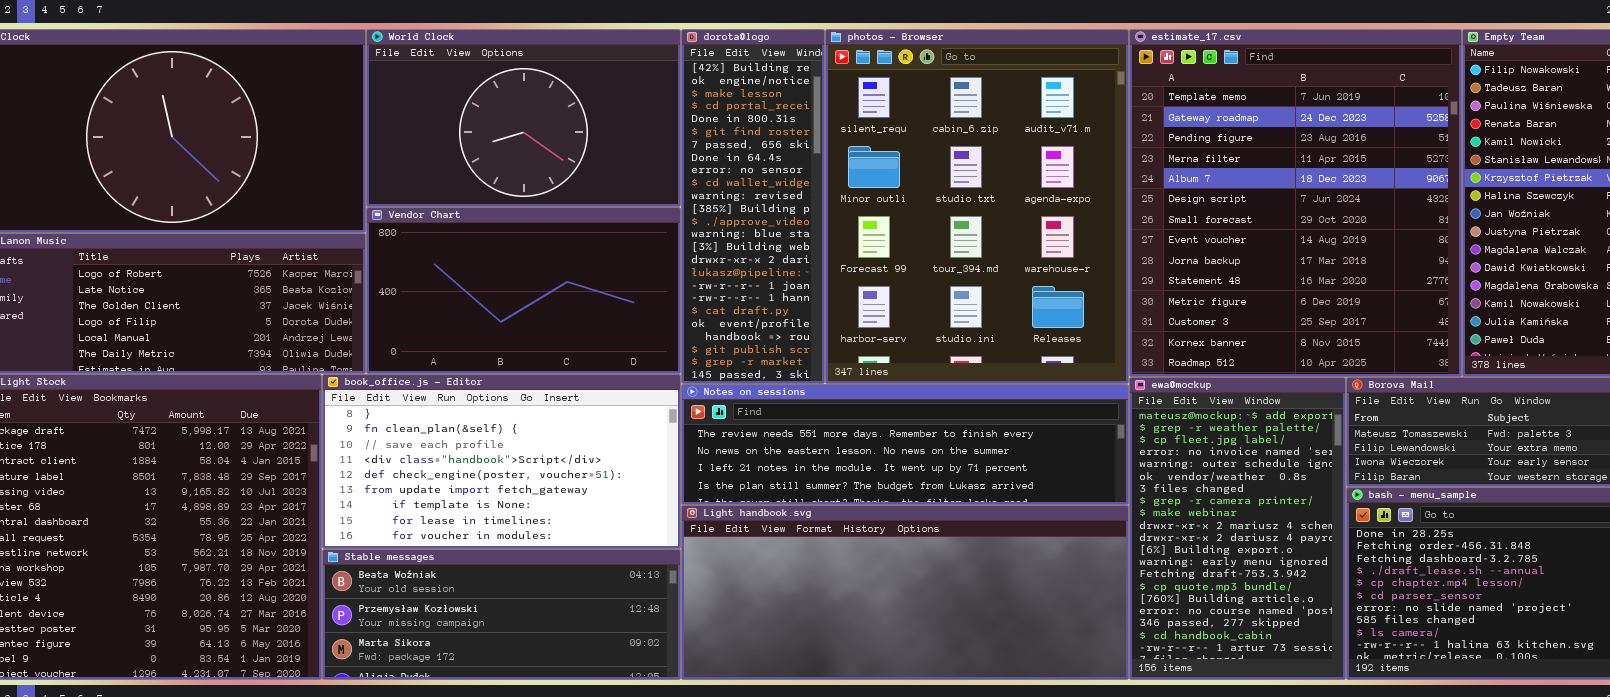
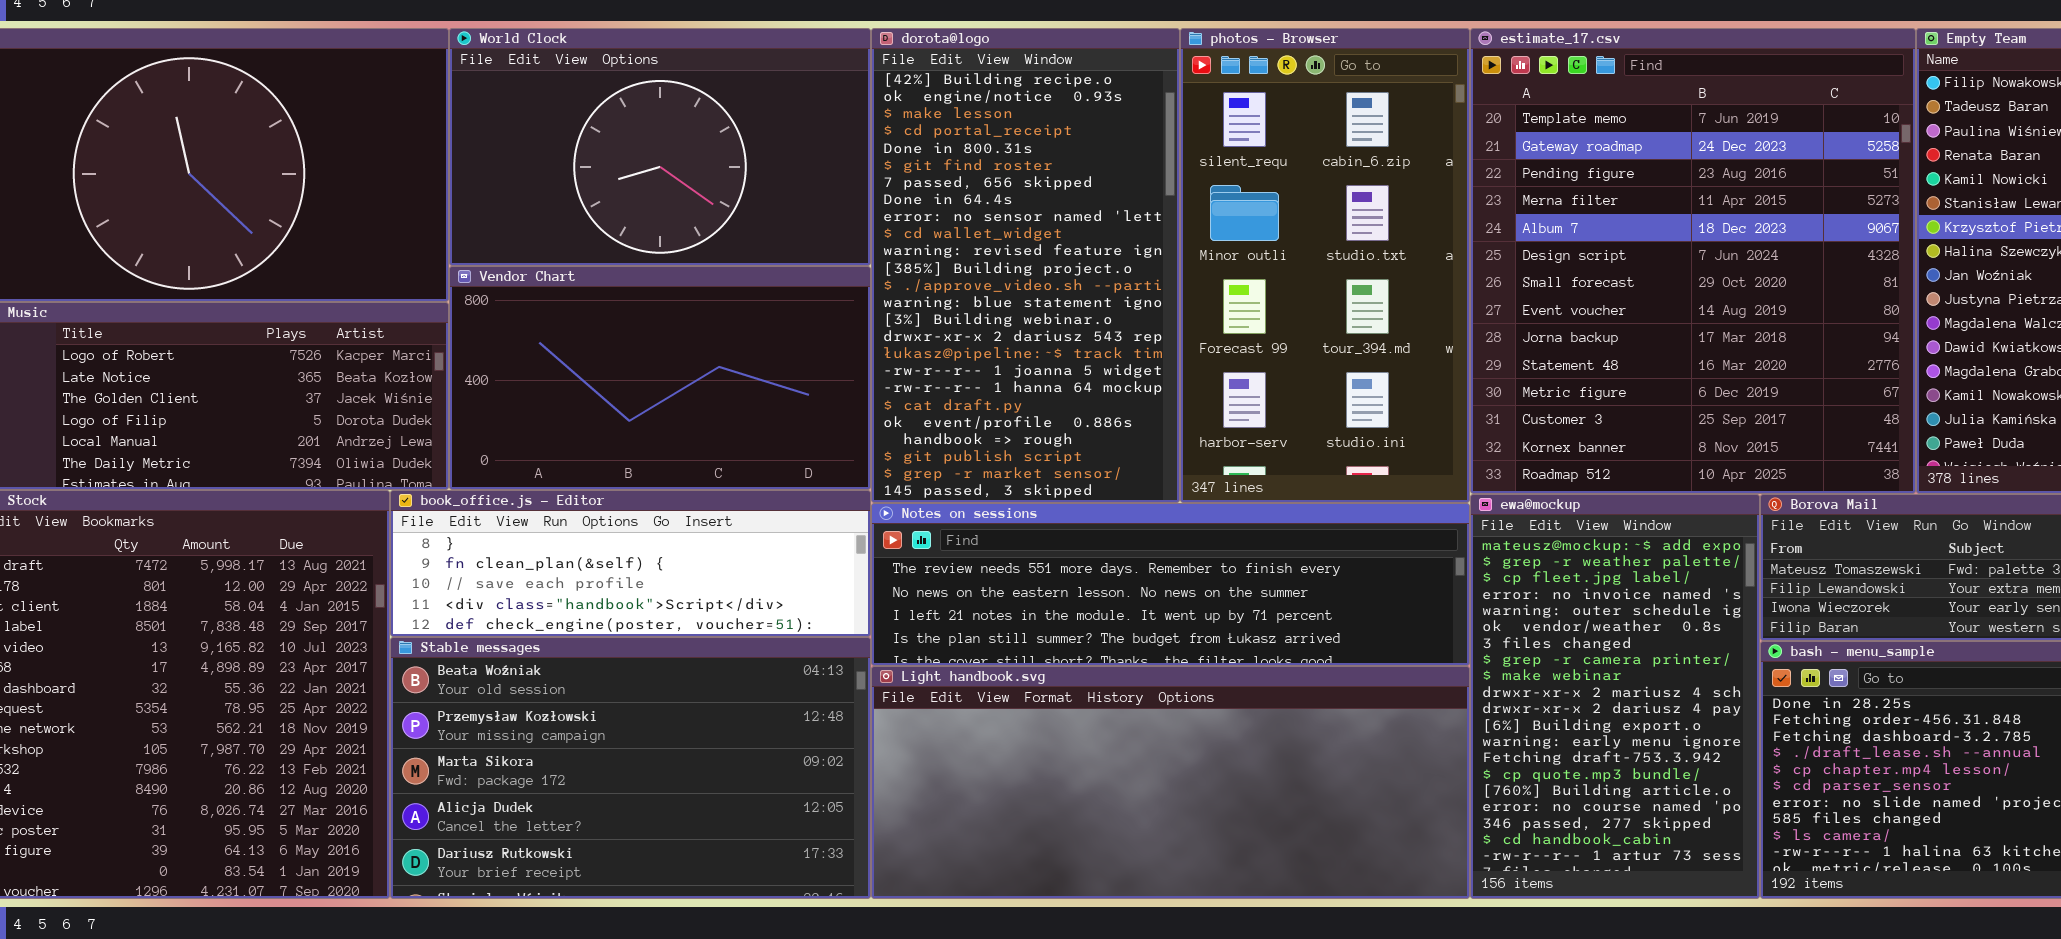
dorota@logo: [681,29,825,384] -> [871,28,1180,503], resized
photos - Browser: [825,29,1129,384] -> [1180,28,1470,503], resized
book_office.js - Editor: [322,374,681,549] -> [390,490,871,637], resized
Stable messages: [322,549,681,680] -> [390,637,871,899], resized

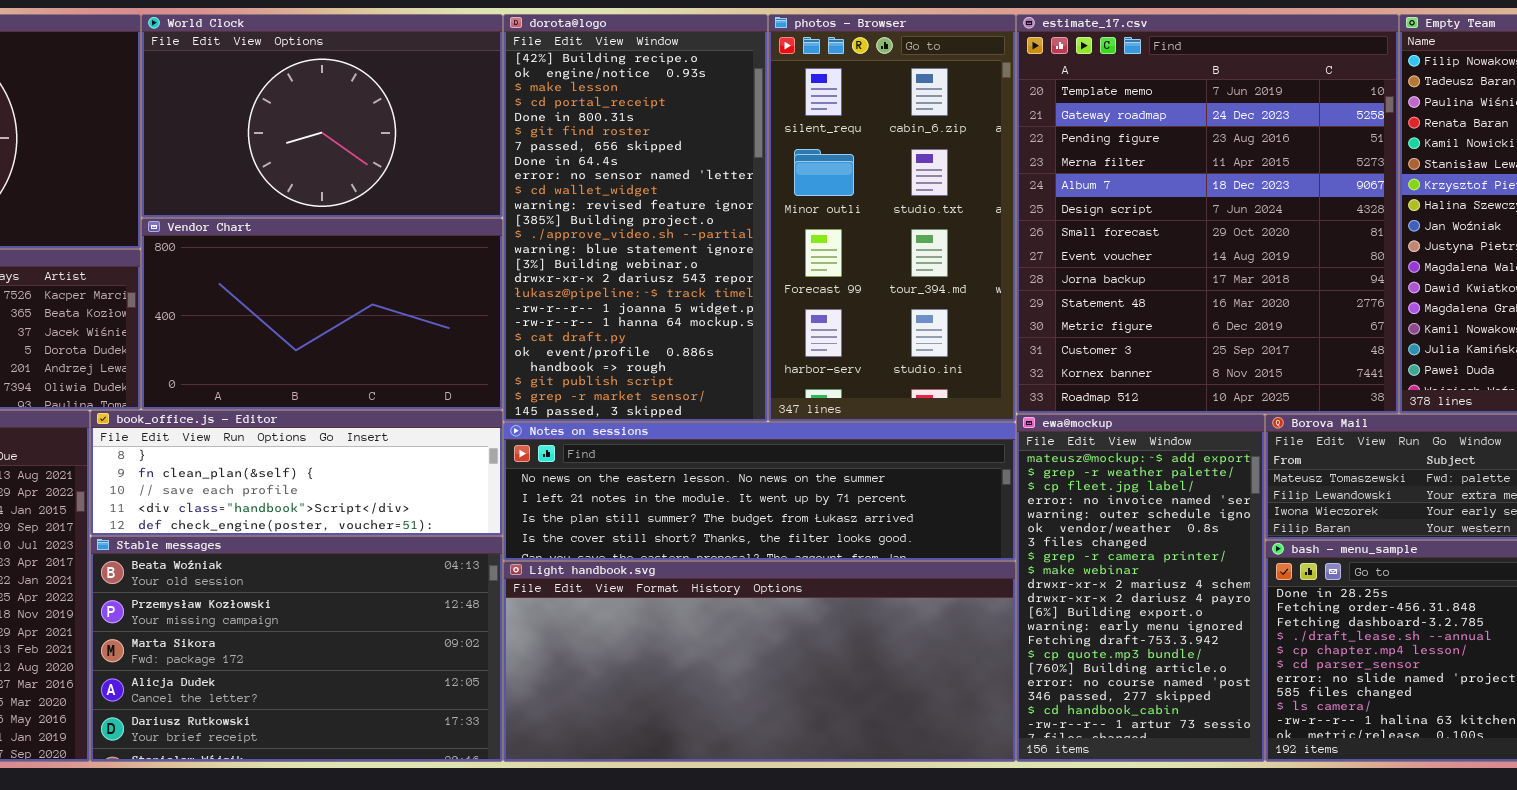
Notes on sessions: [871,503,1470,666] -> [503,422,1016,561], scrolled down 1 row

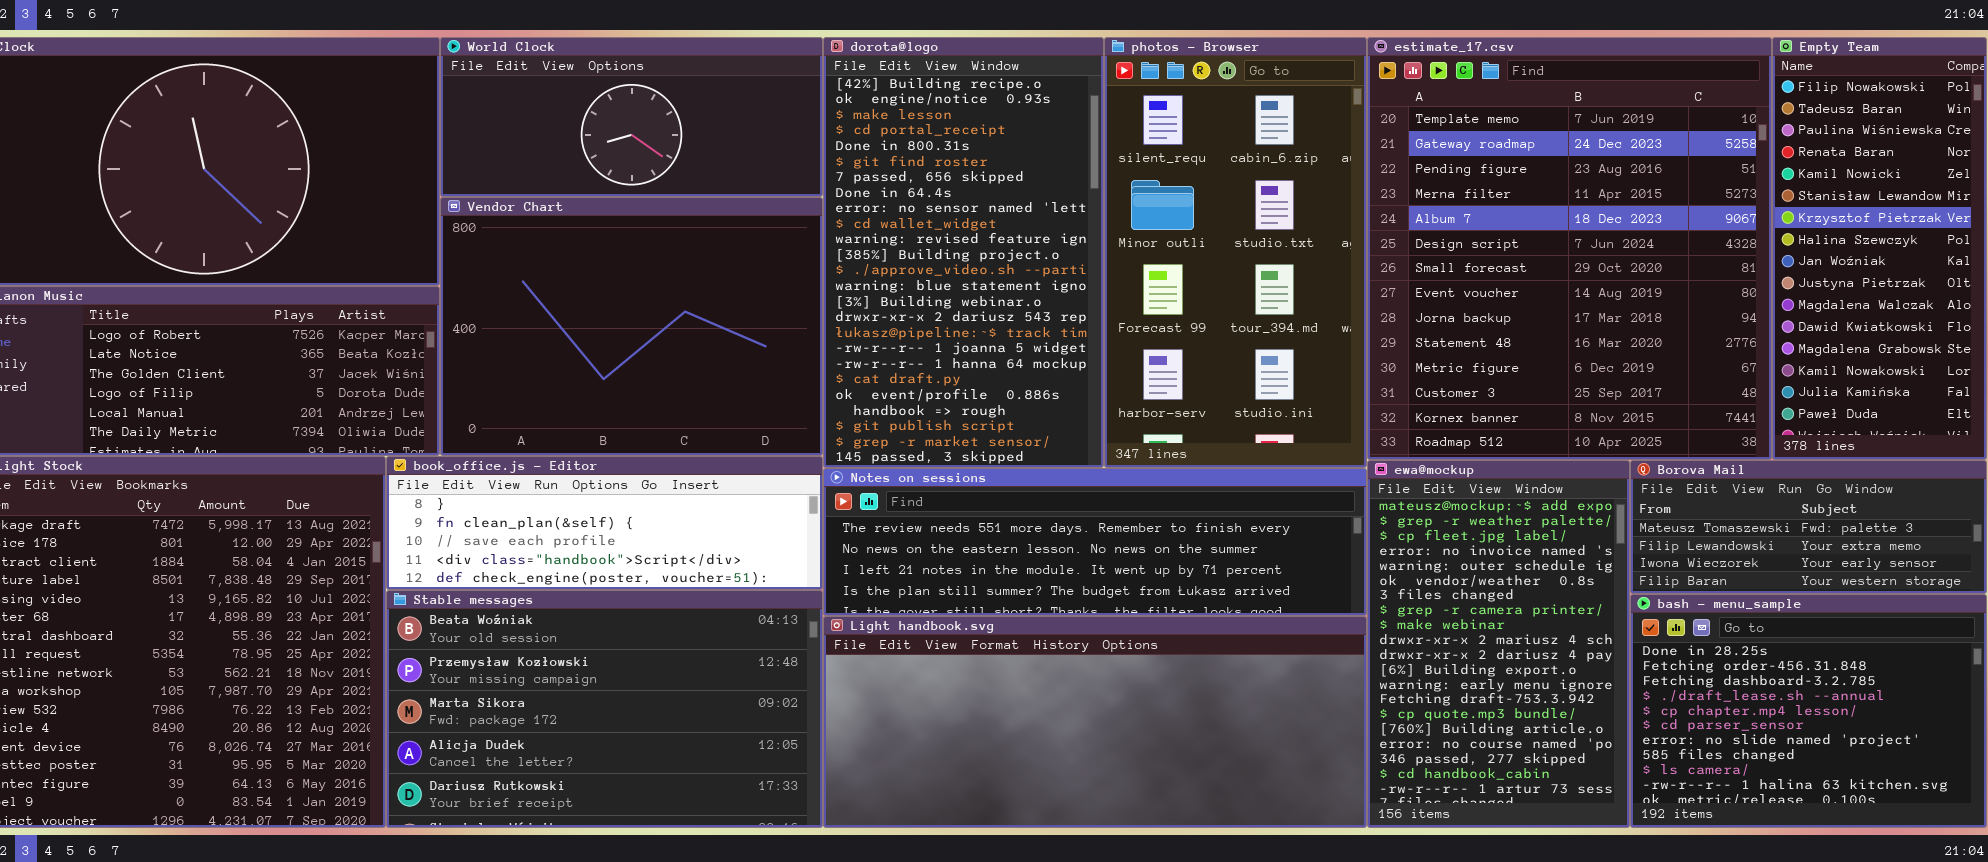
World Clock: [141,14,503,218] -> [440,37,823,197], resized
Vendor Chart: [141,218,503,410] -> [440,197,823,456], resized
Notes on sessions: [503,422,1016,561] -> [823,468,1367,616], scrolled up 1 row

